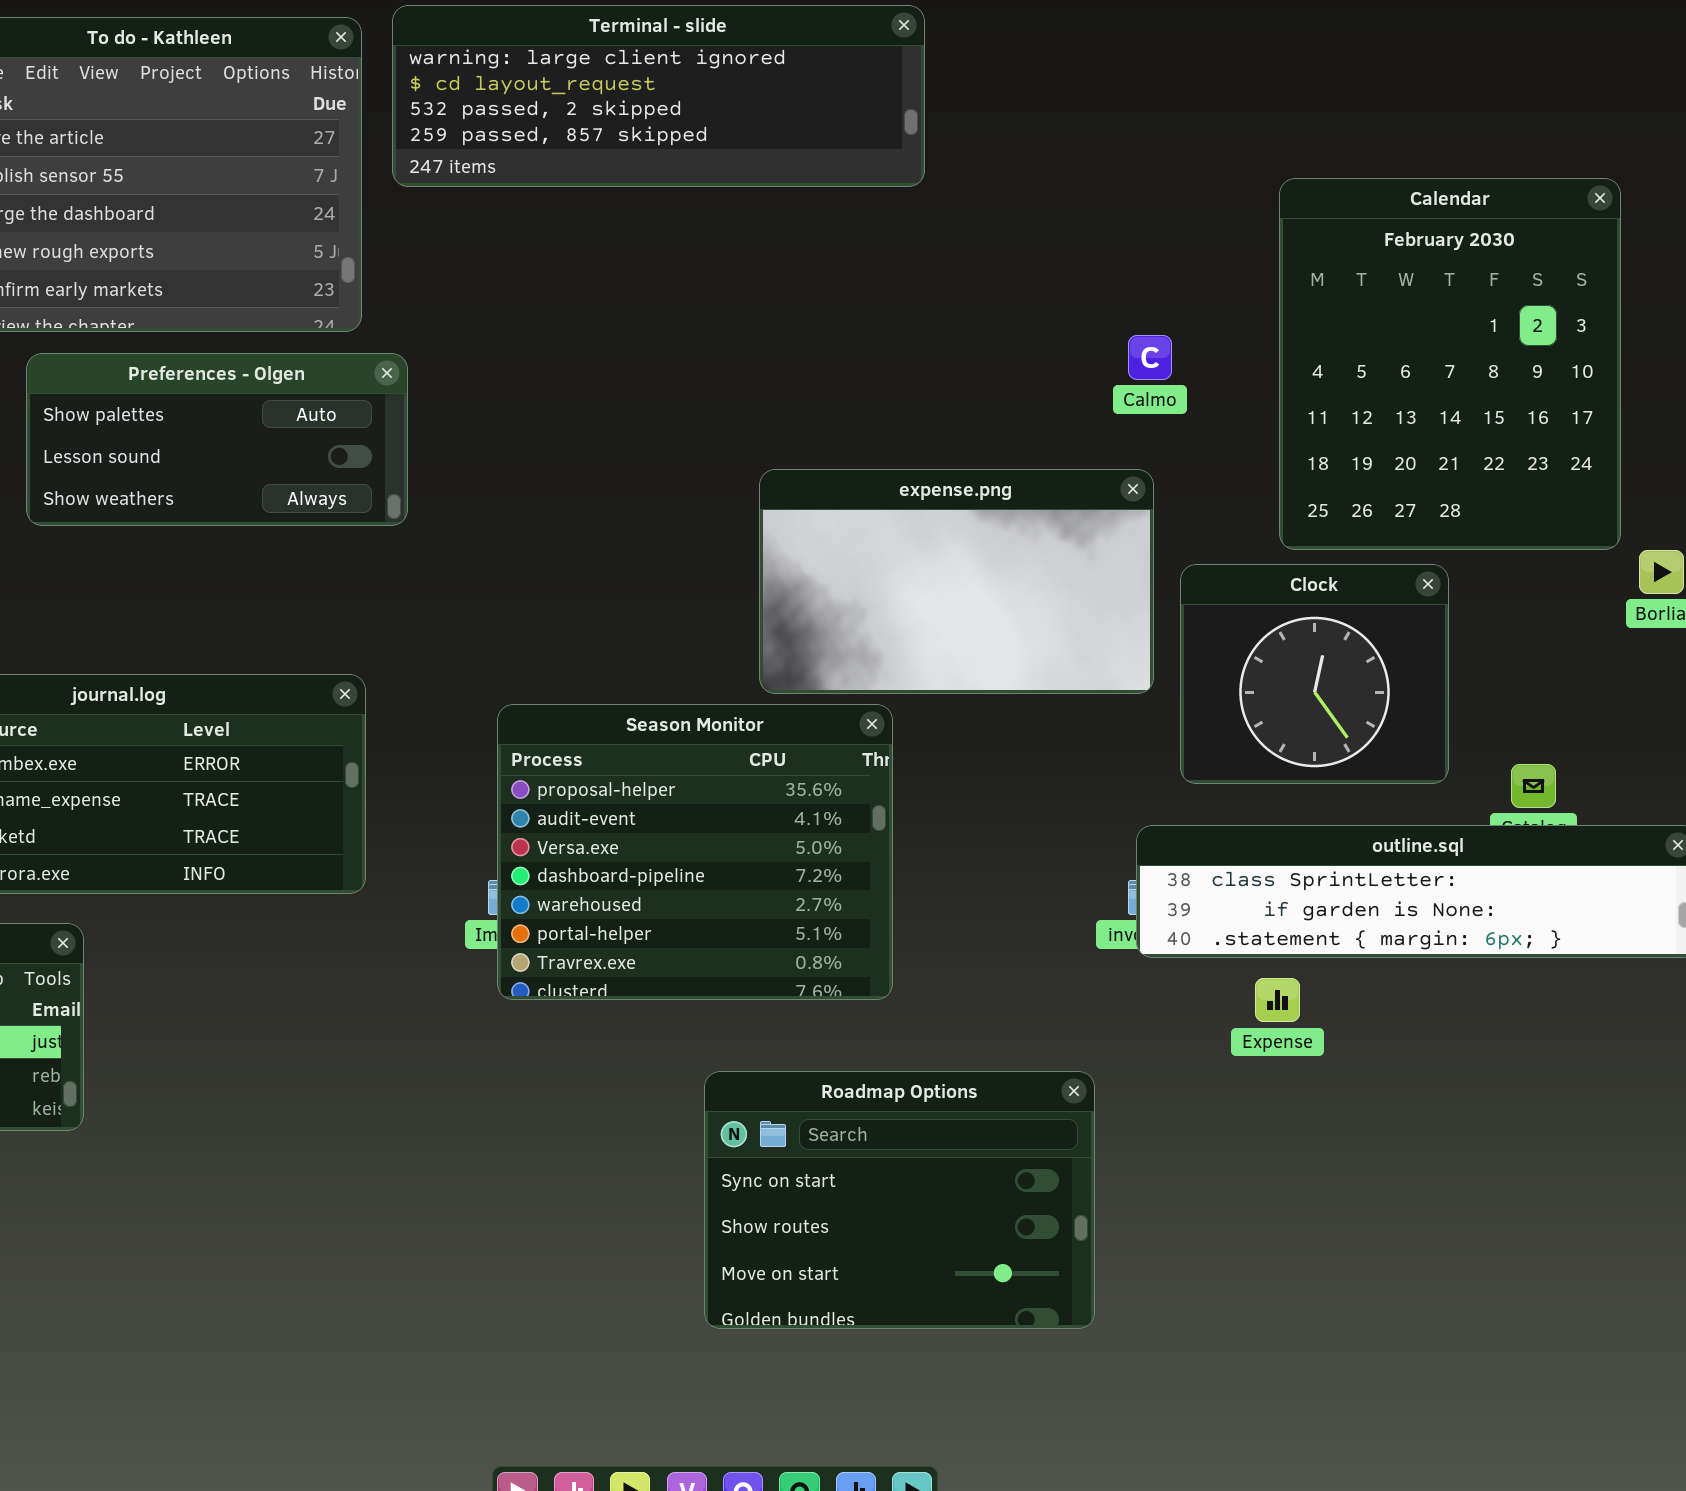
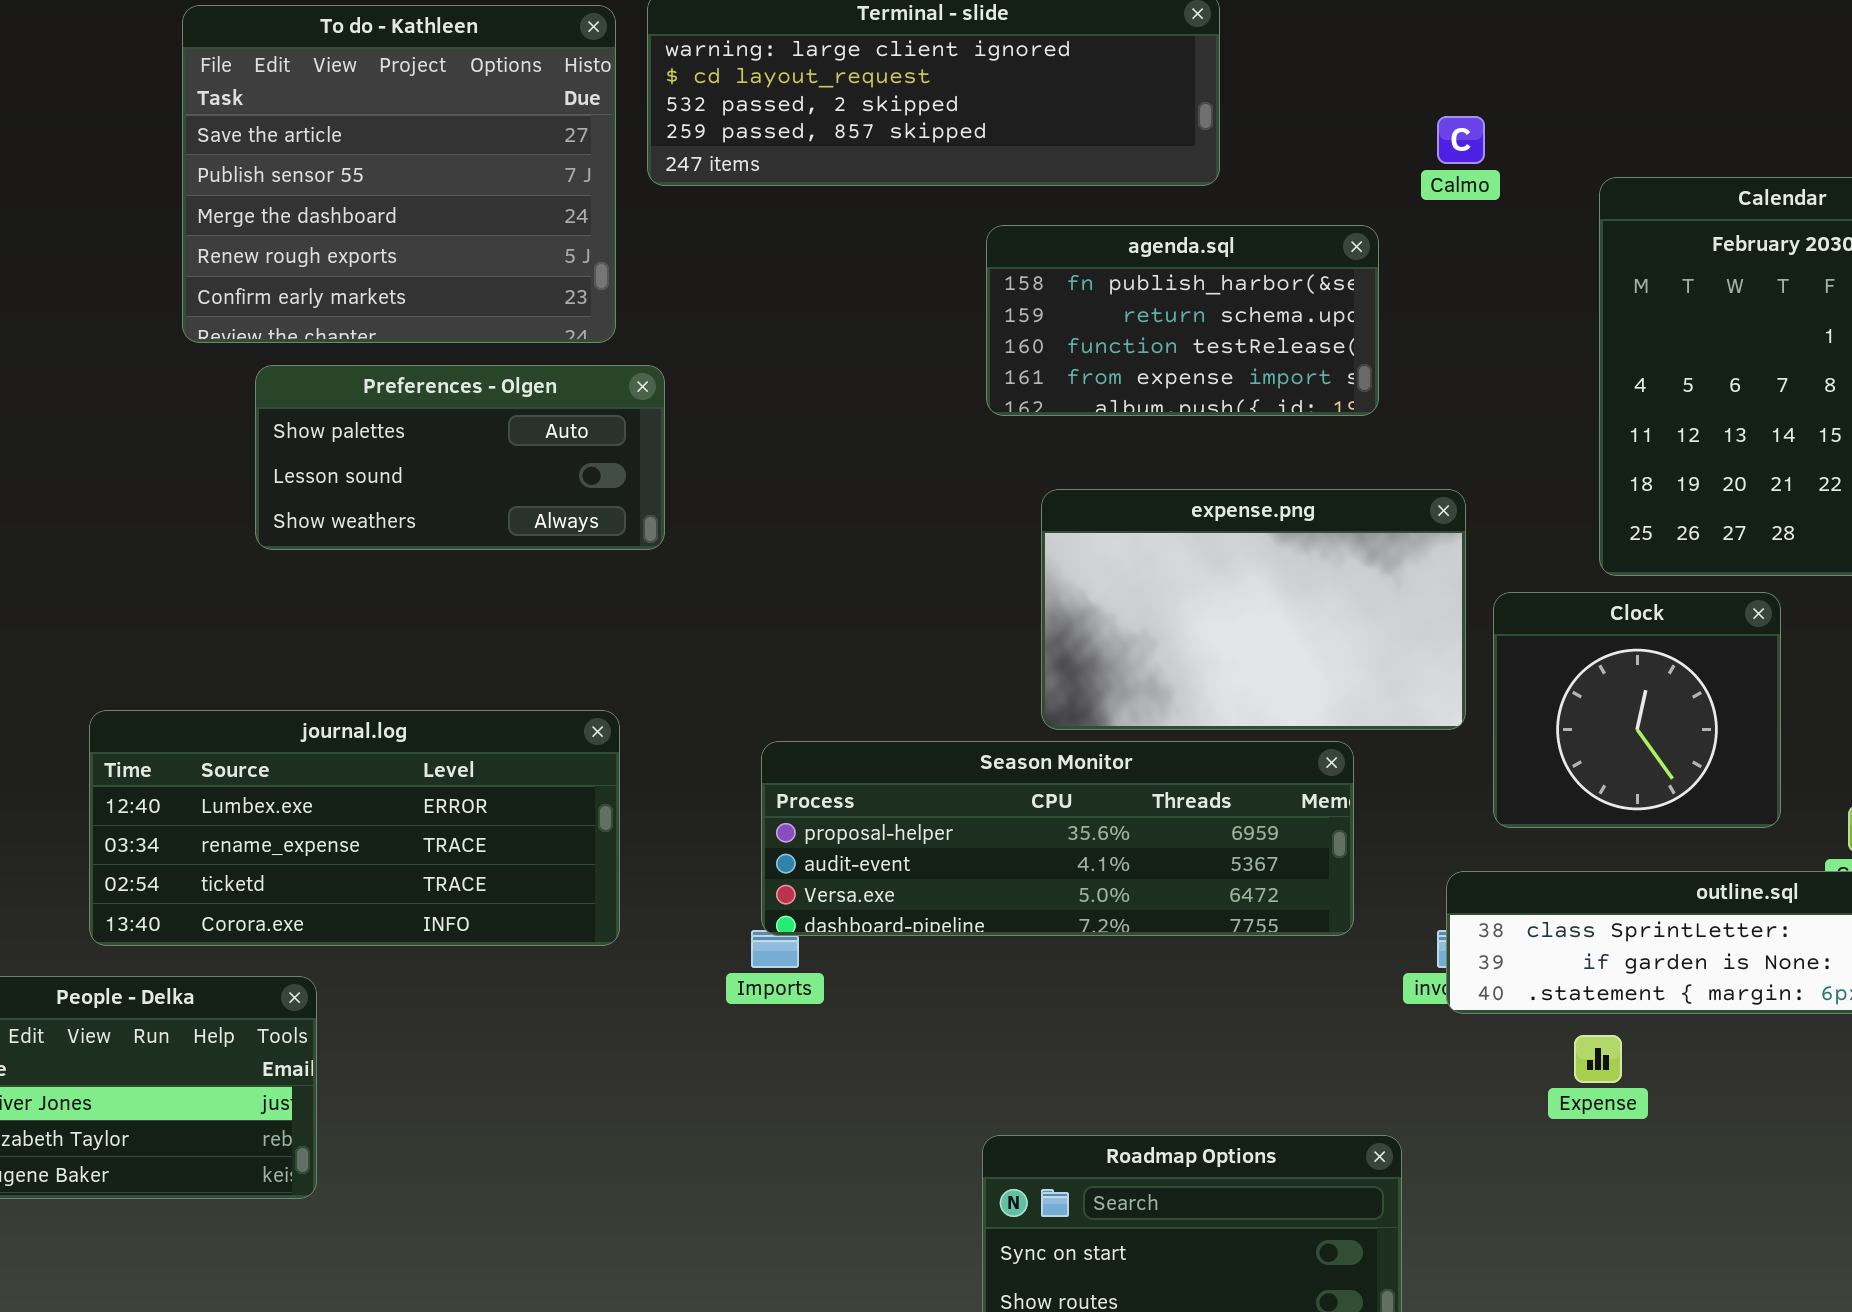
agenda.sql: none -> [986,225,1379,416], opened
Calmo: [1128,335,1172,380] -> [1437,116,1485,164], moved
Season Monitor: [497,704,893,1000] -> [761,741,1354,936], resized

